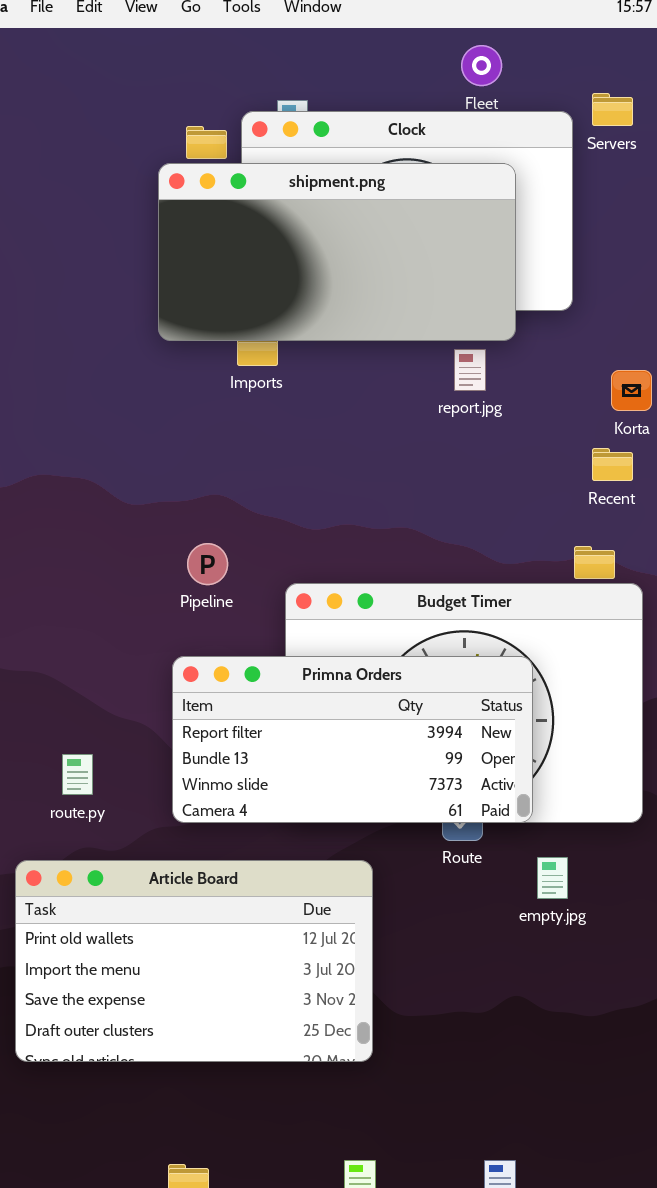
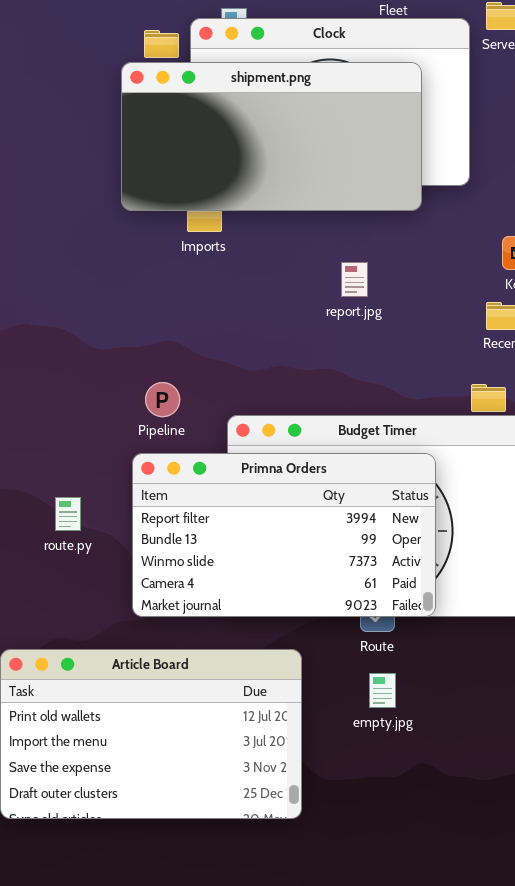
report.jpg: [454,349,486,391] -> [341,262,368,297], moved
Primna Orders: [172,656,533,823] -> [132,453,436,617], resized
route.py: [62,754,93,795] -> [55,497,81,531], moved
empty.jpg: [537,857,568,899] -> [369,673,396,708], moved

